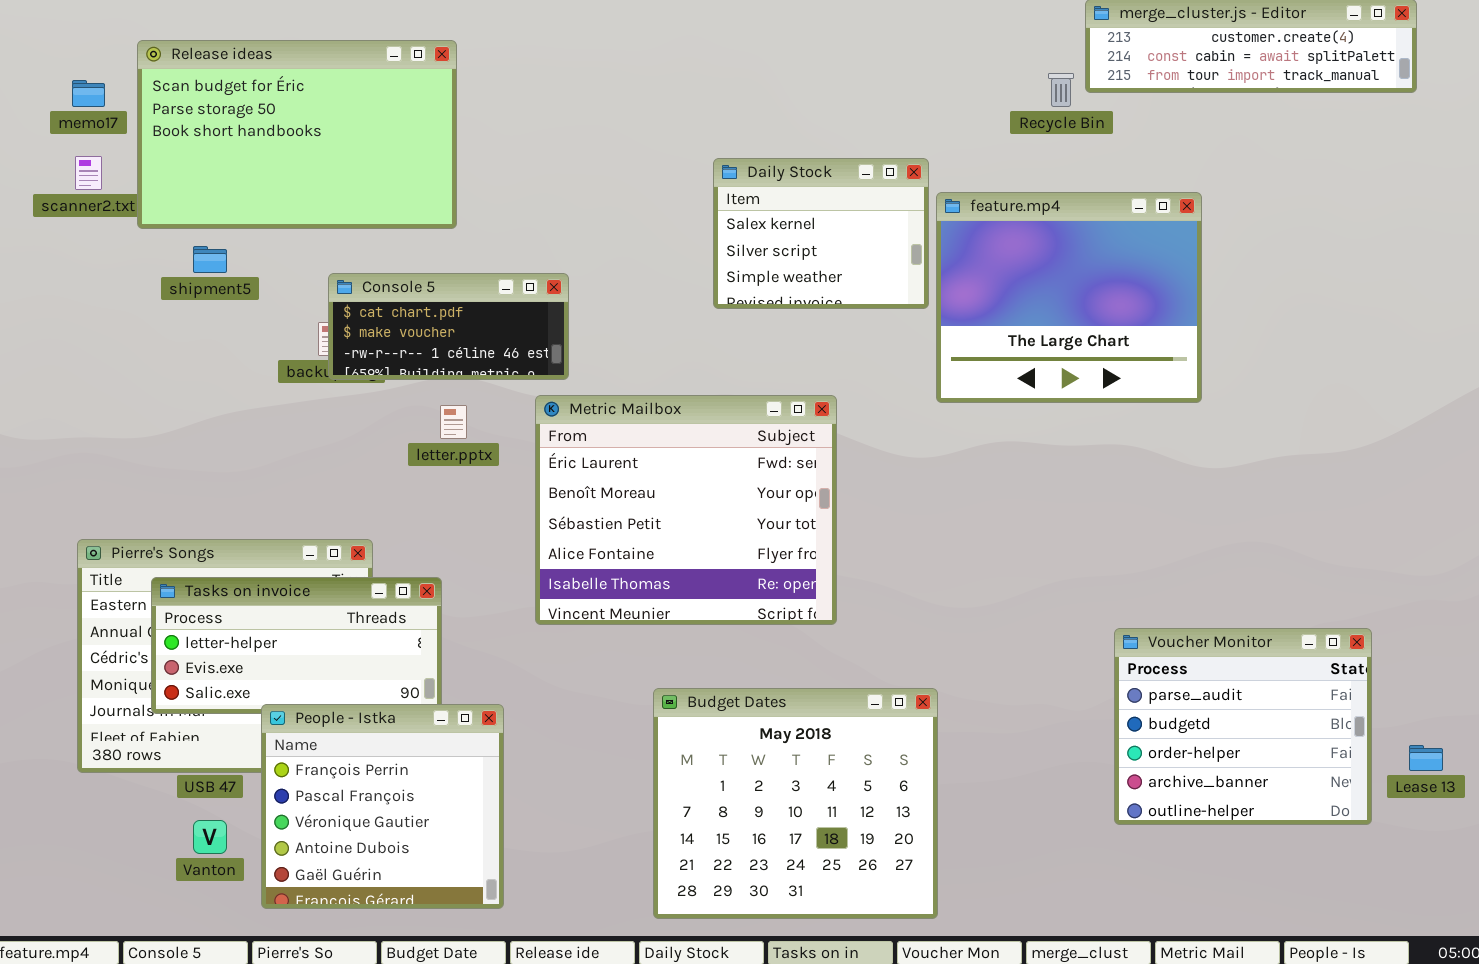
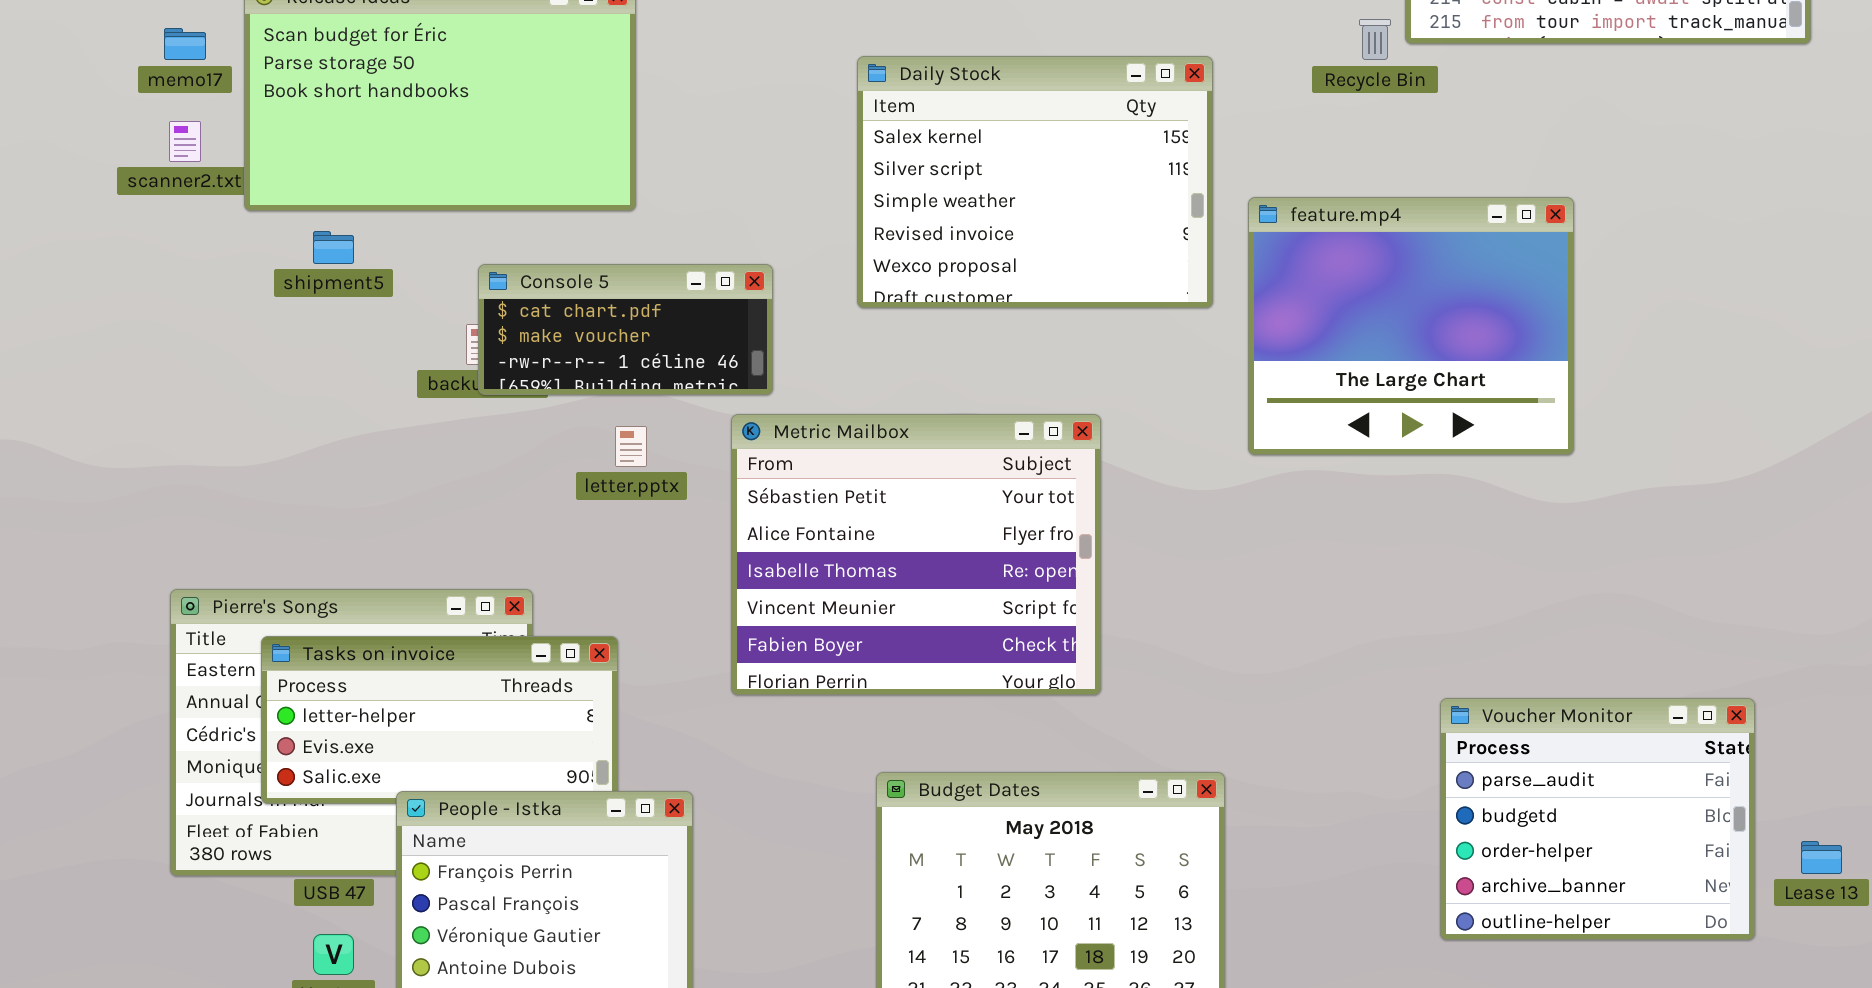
Daily Stock: [713,158,929,309] -> [857,56,1213,308], resized
feature.mp4: [936,192,1202,403] -> [1248,197,1574,455], moved
Metric Mailbox: [535,395,837,625] -> [731,414,1101,695], scrolled down 2 rows

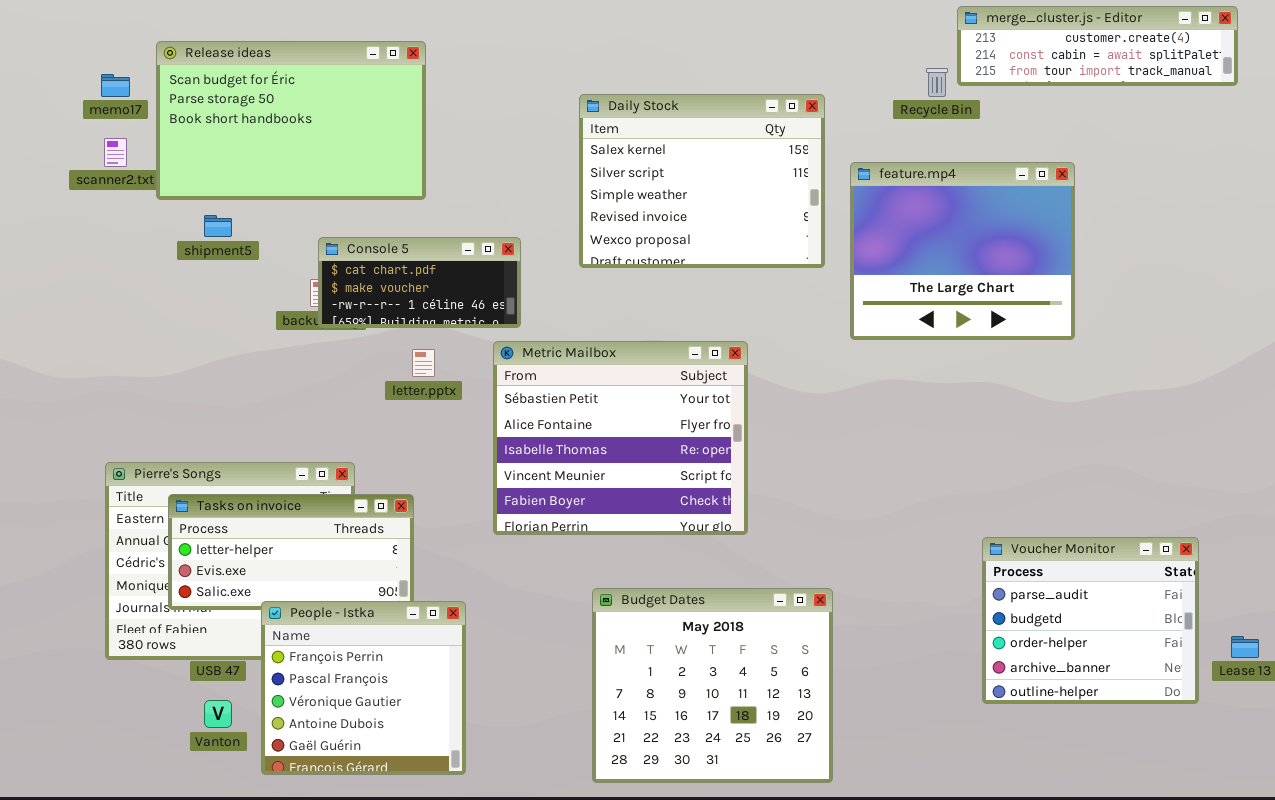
feature.mp4: [1248,197,1574,455] -> [850,162,1075,340], moved

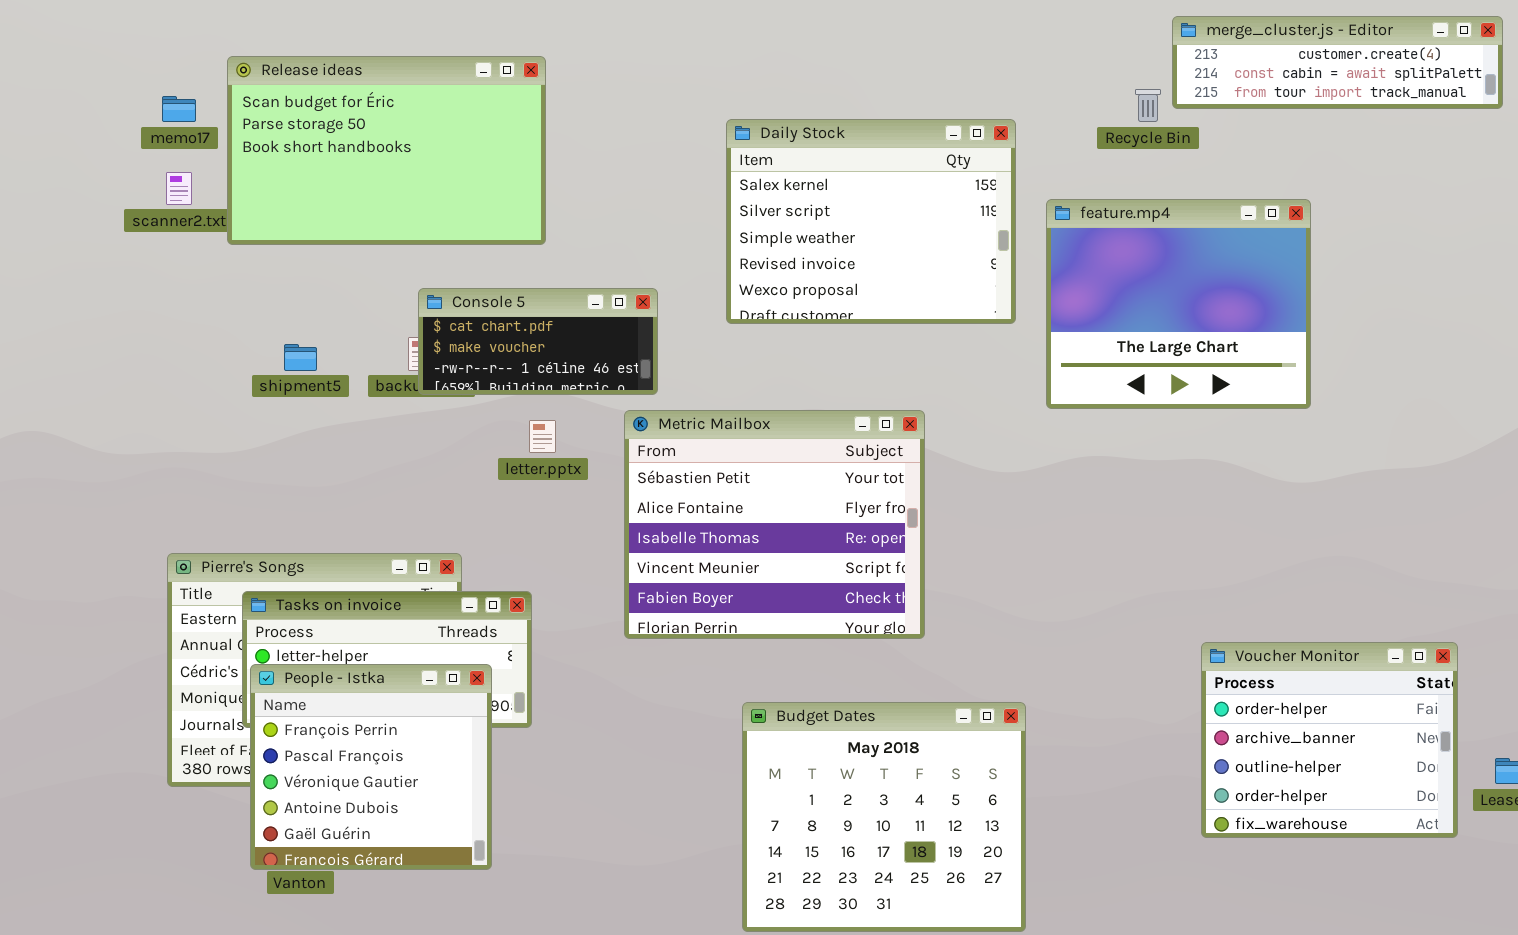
shipment5: [204,215,232,237] -> [284,344,317,371], moved
Voucher Monitor: [982,537,1199,704] -> [1201,642,1458,838], scrolled down 2 rows
People - Istka: [261,601,466,775] -> [250,664,492,870], moved

